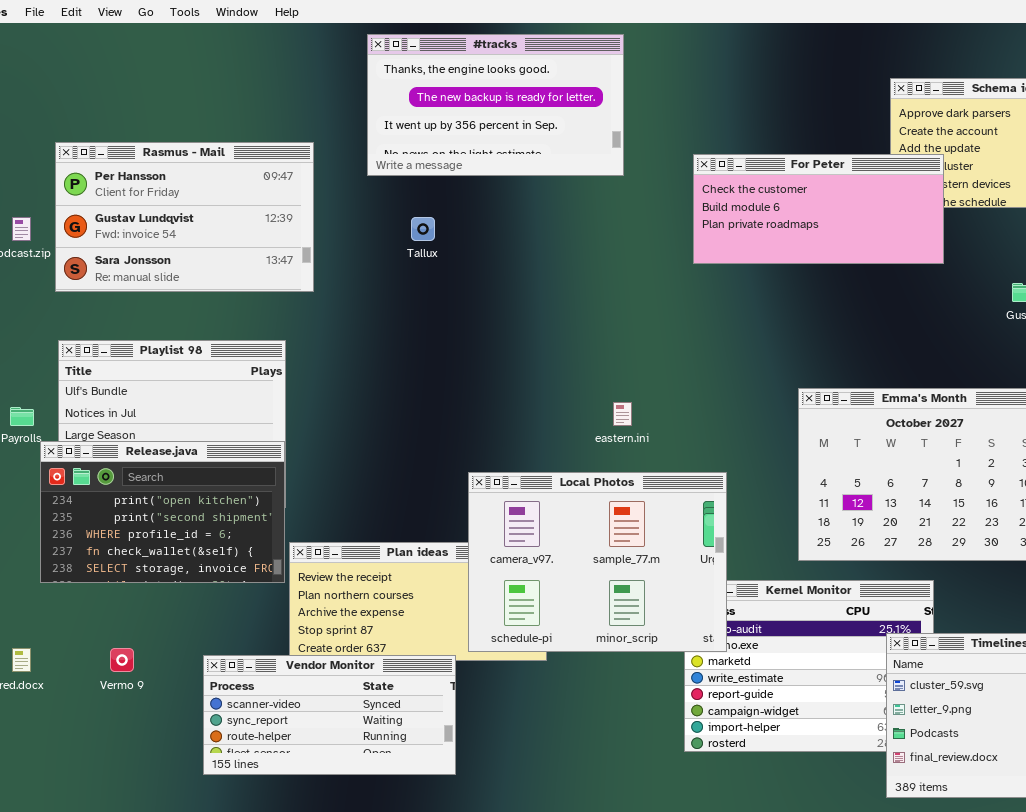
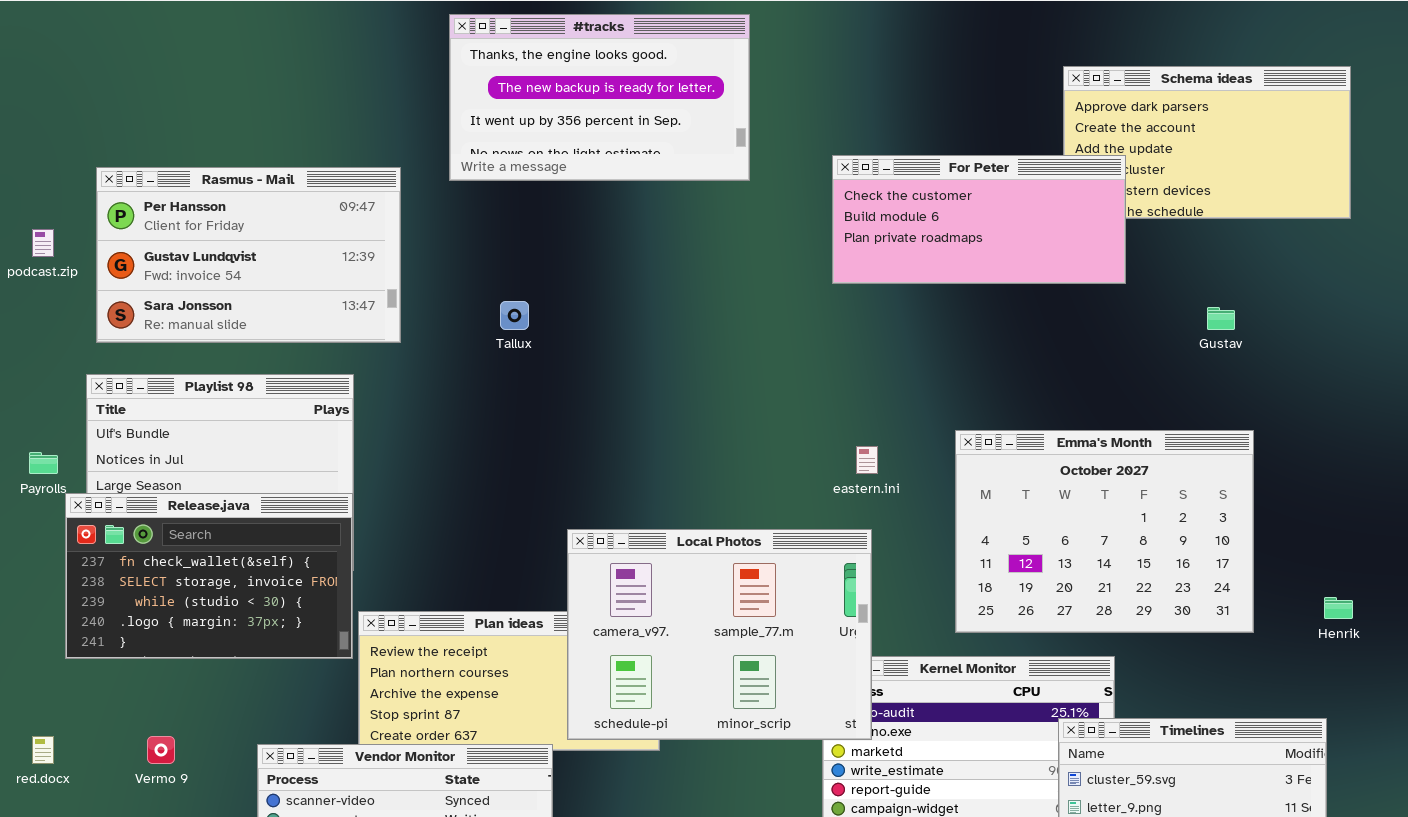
Rasmus - Mail: [55,142,314,292] -> [96,167,401,343], moved
Tallux: [411,217,435,241] -> [500,301,529,330], moved
eastern.ini: [613,402,632,426] -> [856,446,878,474], moved
Release.java: [40,441,285,583] -> [65,493,353,659], scrolled down 3 rows

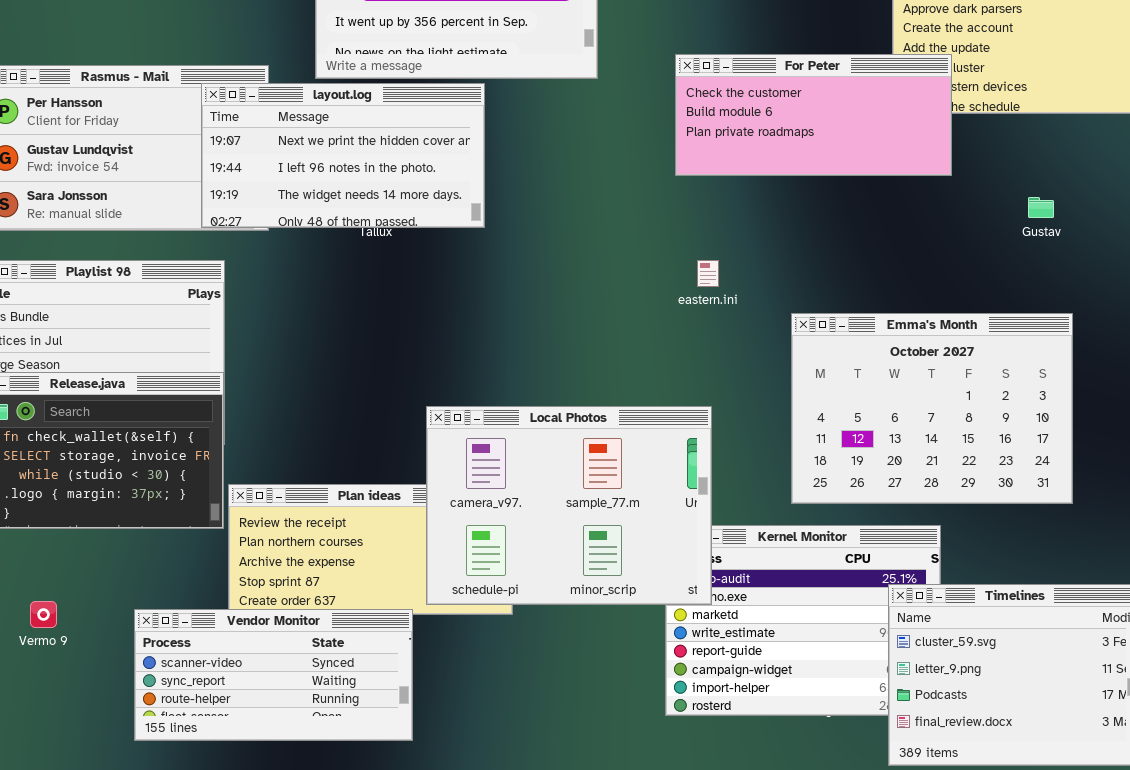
layout.log: none -> [201,83,485,228], opened
eastern.ini: [856,446,878,474] -> [697,260,719,287], moved

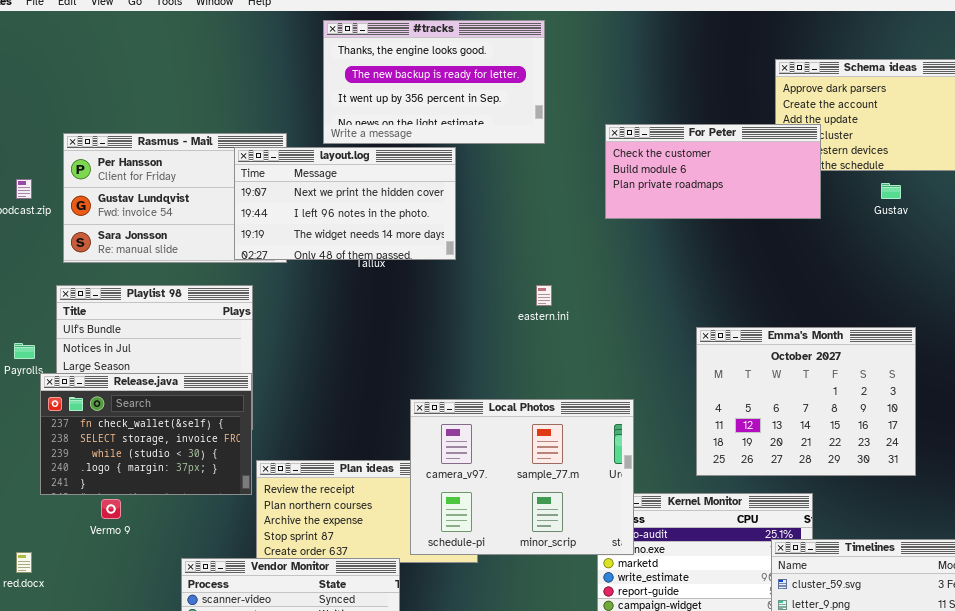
Gustav: [1028,197,1054,218] -> [881,183,901,199], moved
eastern.ini: [697,260,719,287] -> [536,285,552,306], moved
Vermo 9: [30,601,57,628] -> [101,499,121,519], moved

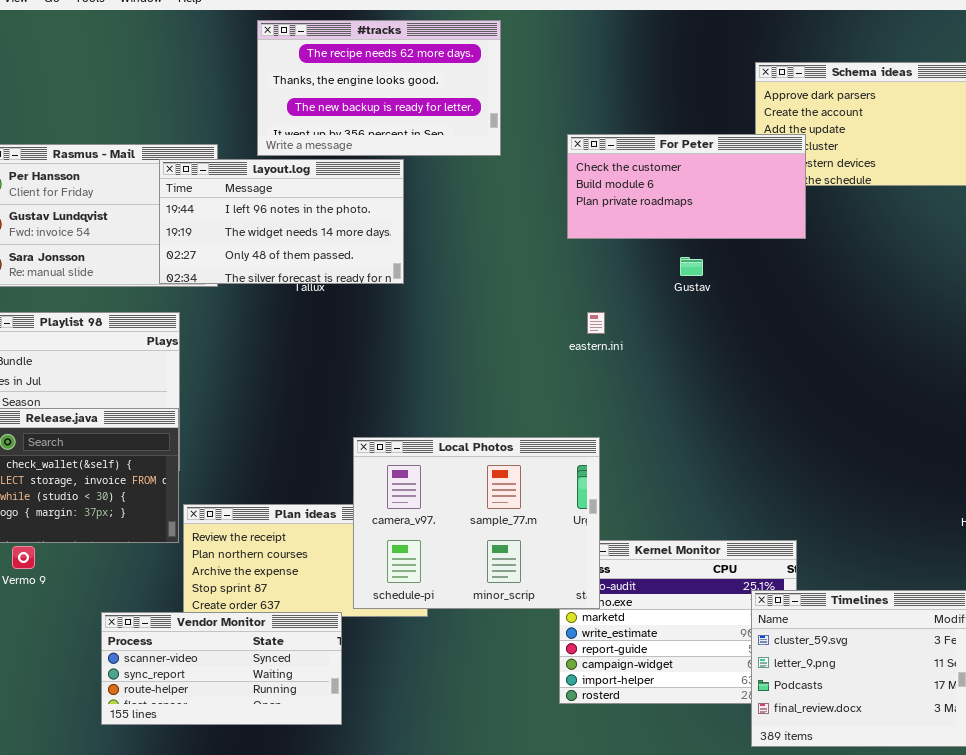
#tracks: [323,20,545,144] -> [257,20,501,156], scrolled up 1 row
layout.log: [234,147,456,260] -> [159,159,404,284], scrolled down 1 row
Gustav: [881,183,901,199] -> [680,257,703,276], moved
eastern.ini: [536,285,552,306] -> [587,312,605,334], moved
Emma's Month: [696,327,916,476] -> none, closed

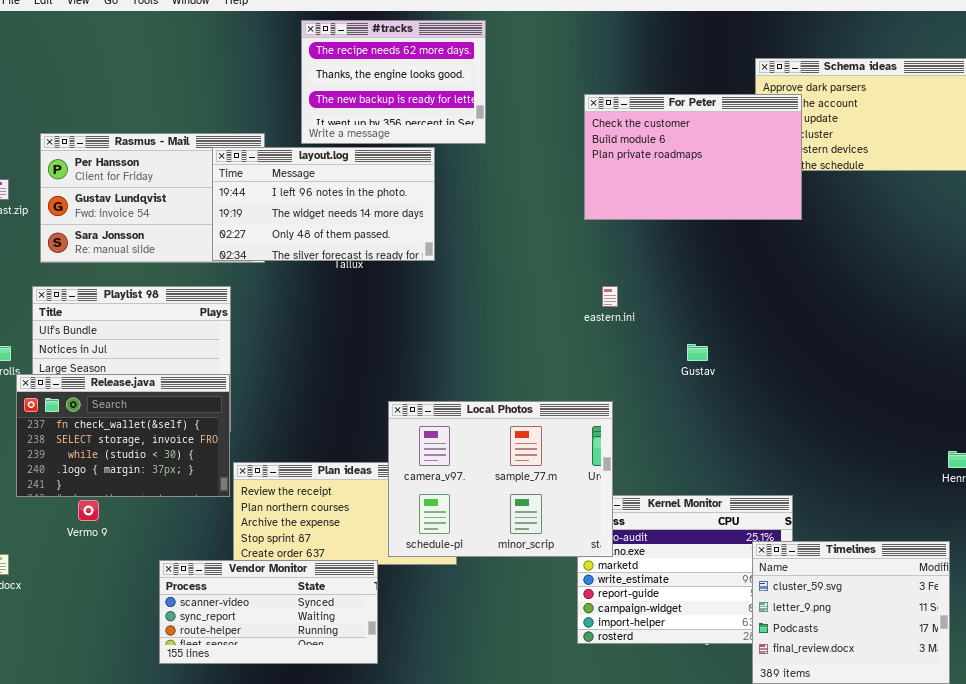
#tracks: [257,20,501,156] -> [301,20,486,144], resized
For Peter: [567,134,806,239] -> [584,94,802,220], resized
Gustav: [680,257,703,276] -> [687,344,708,361], moved

